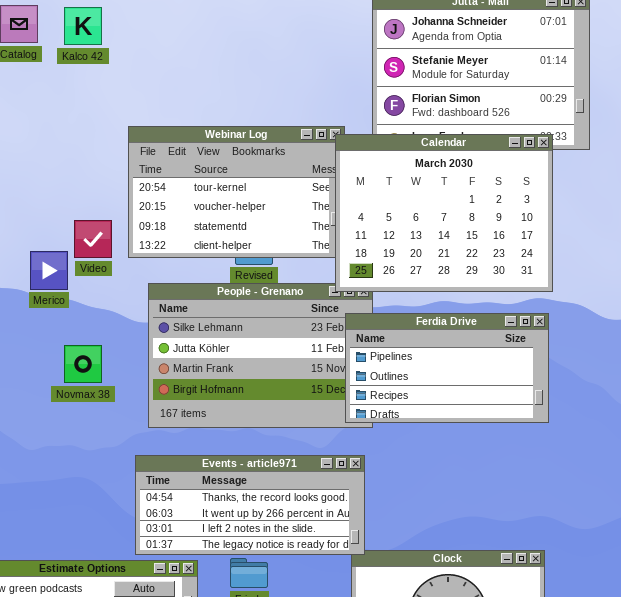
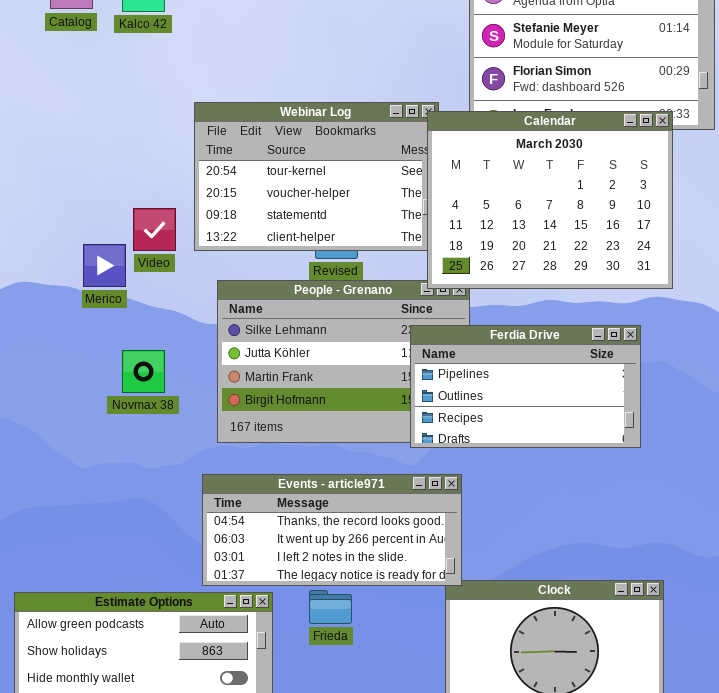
Ferdia Drive: [345,313,549,423] -> [410,325,641,448], moved

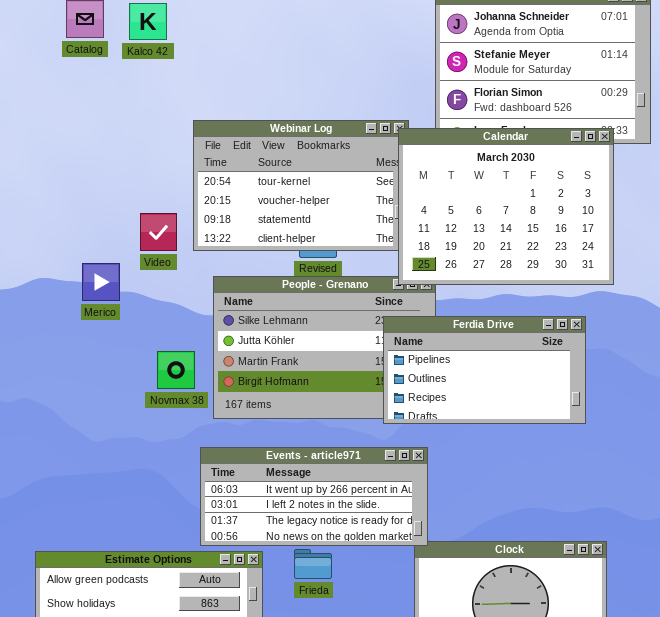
Merico: [83,244,126,287] -> [82,263,120,301], moved
Novmax 38: [122,350,165,393] -> [157,351,195,389], moved
Events - article971: [202,474,462,586] -> [200,447,428,546], scrolled down 1 row

